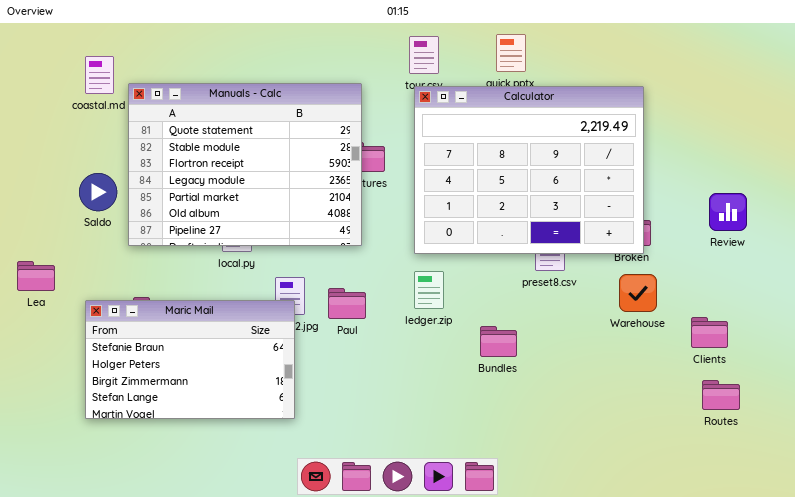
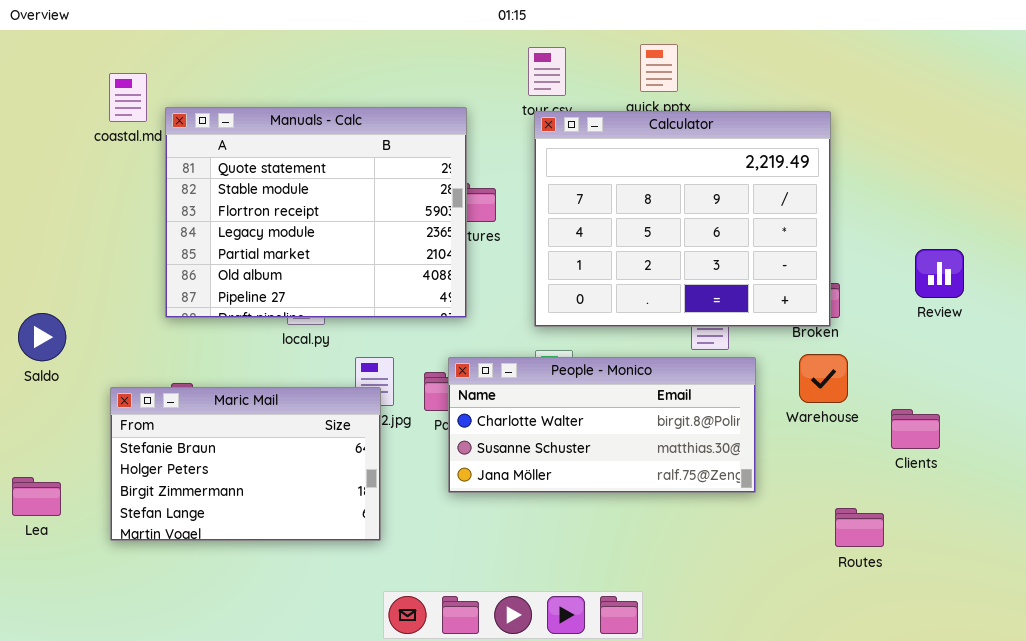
Saldo: [79,173,117,211] -> [18,313,66,361], moved
Lea: [17,261,55,291] -> [12,477,61,516], moved
People - Monico: none -> [448,357,756,493], opened
Routes: [702,380,740,410] -> [835,508,884,547], moved

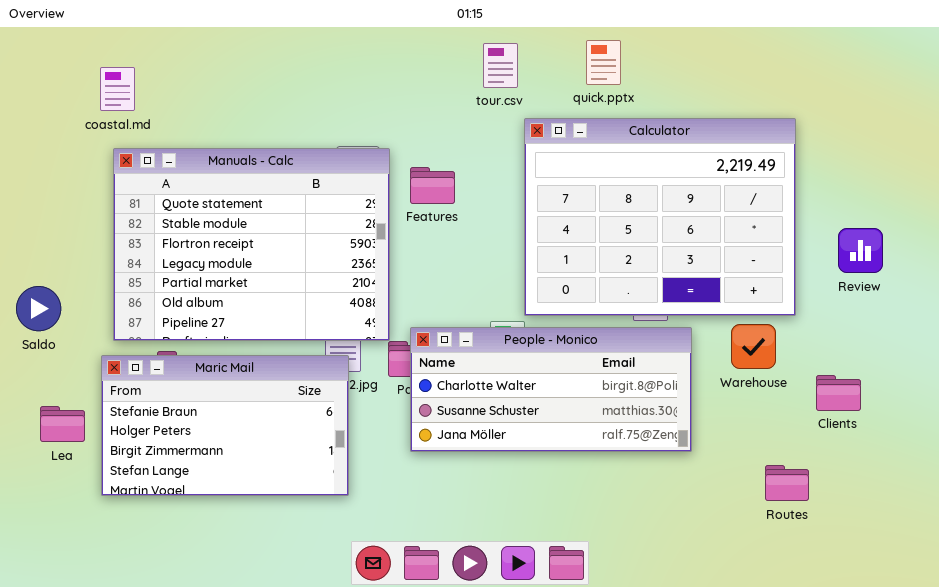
Manuals - Calc: [165,107,467,318] -> [113,148,390,341], moved
Calculator: [534,111,831,327] -> [524,118,796,316], moved
Lea: [12,477,61,516] -> [40,406,85,442], moved

